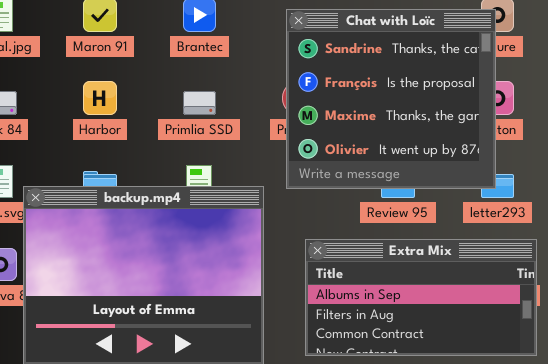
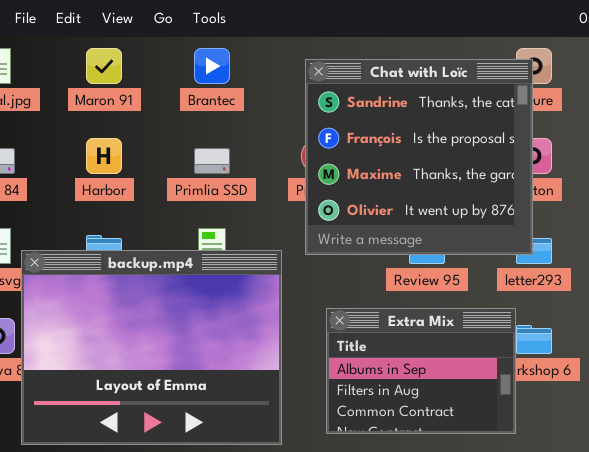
Extra Mix: [305,239,537,356] -> [326,308,516,434], resized

